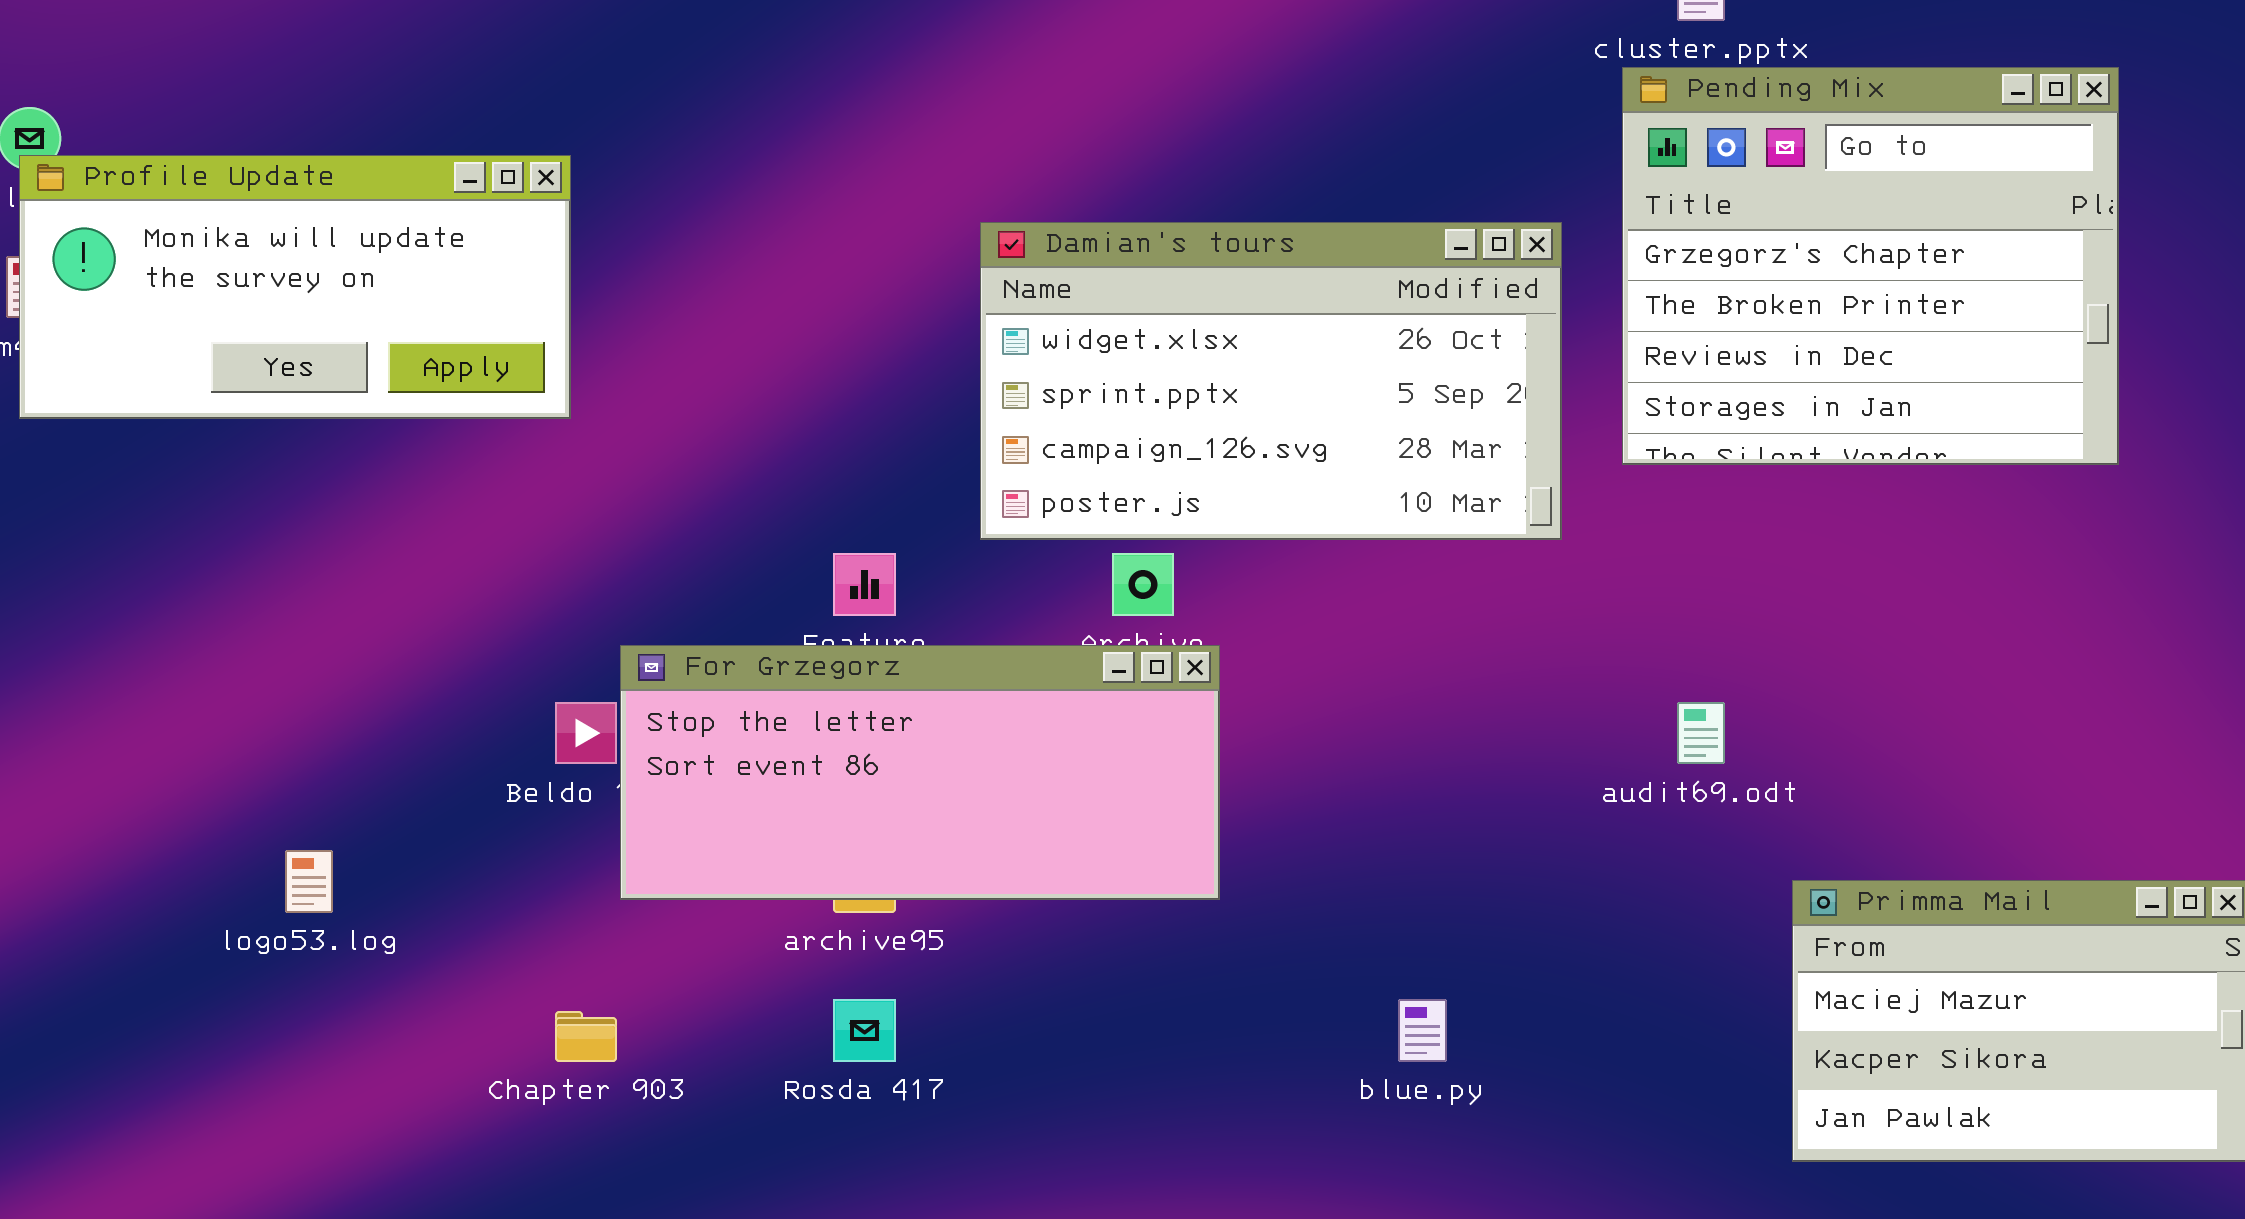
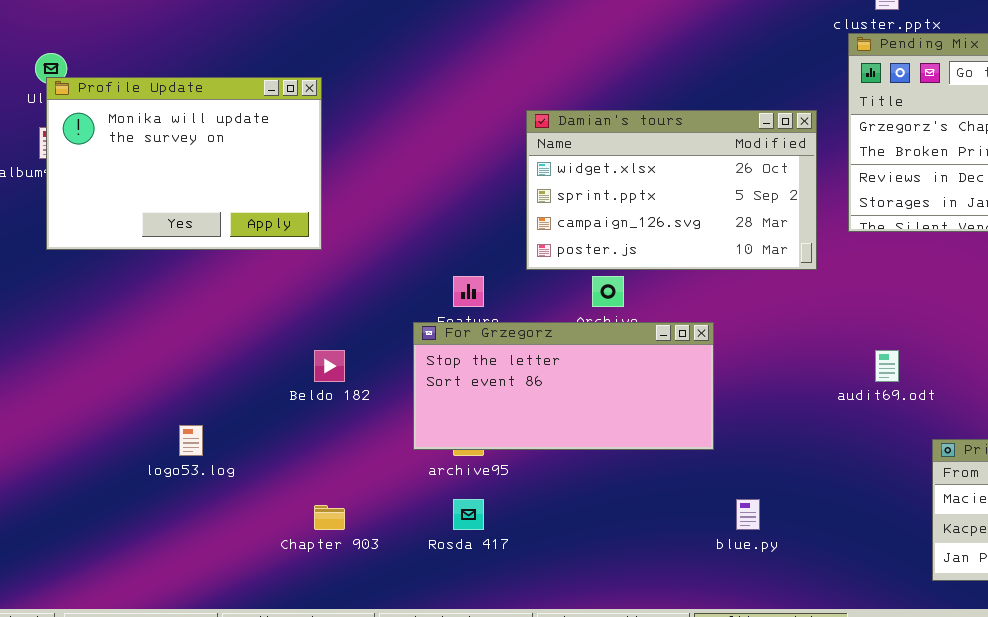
Profile Update: [19,155,571,419] -> [46,77,322,250], resized
For Grzegorz: [620,645,1220,900] -> [413,322,714,450], moved

